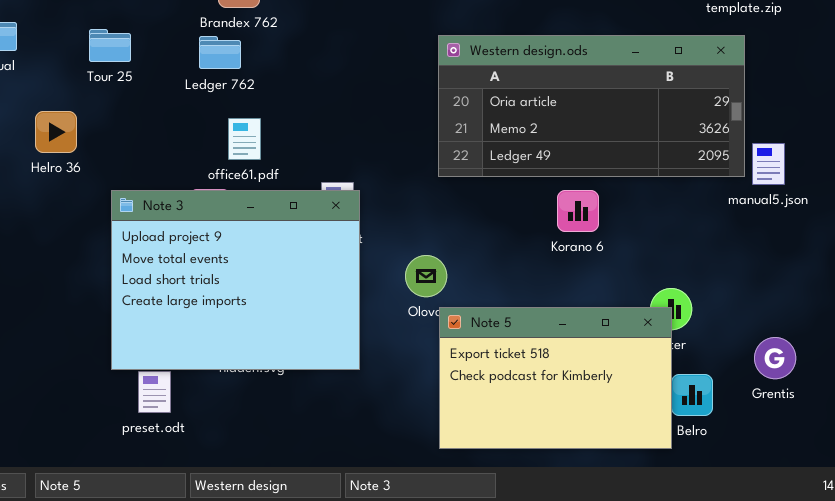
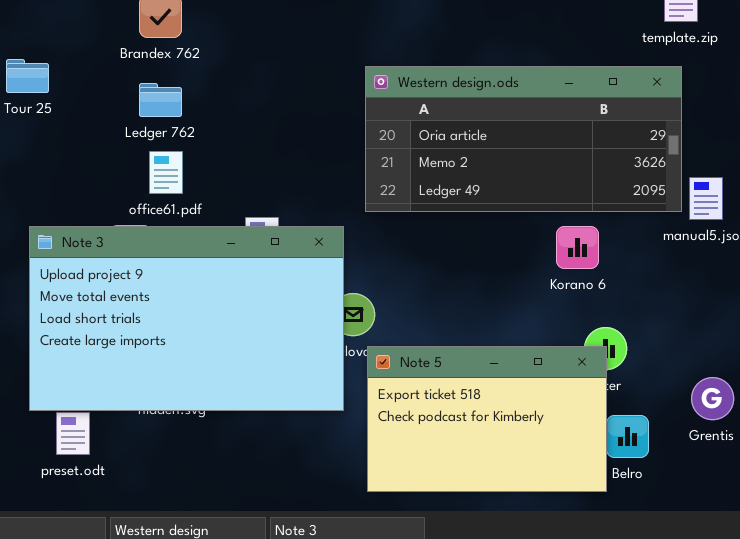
Ledger 762: [199,36,241,69] -> [139,83,182,117], moved
Note 3: [111,190,360,370] -> [29,226,344,411], resized
Korano 6: [557,190,599,232] -> [556,226,599,269], moved

